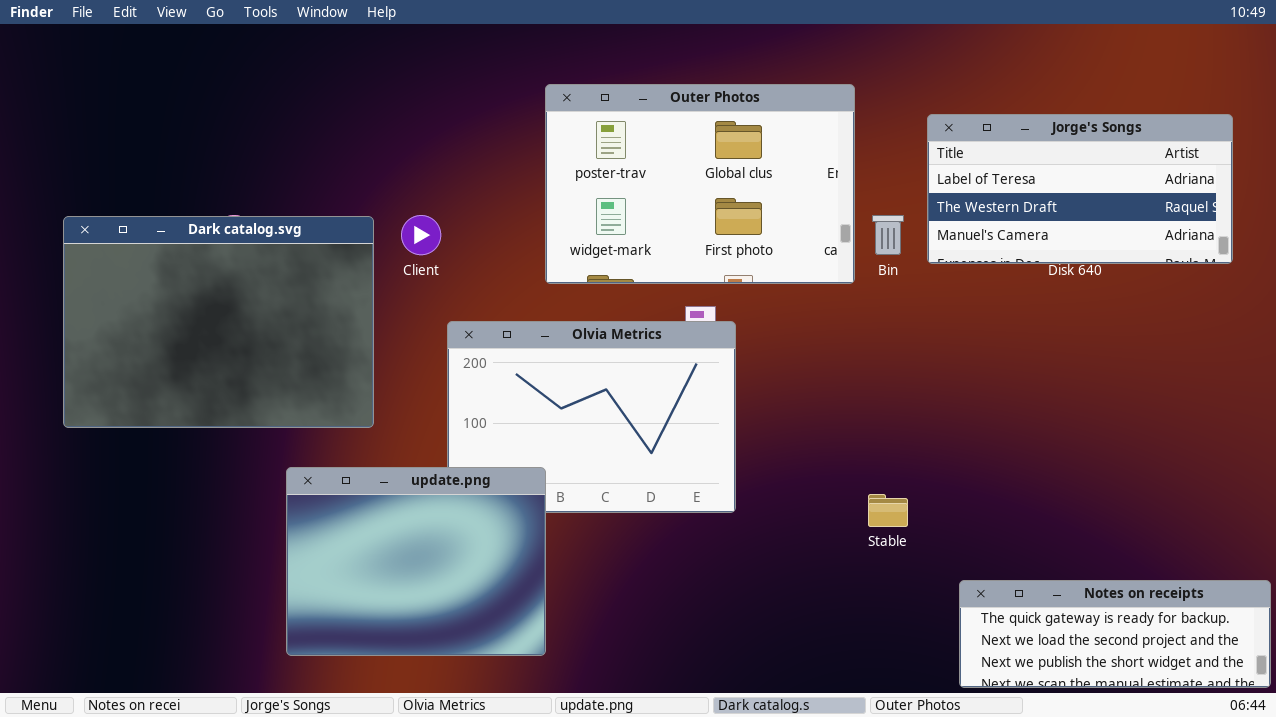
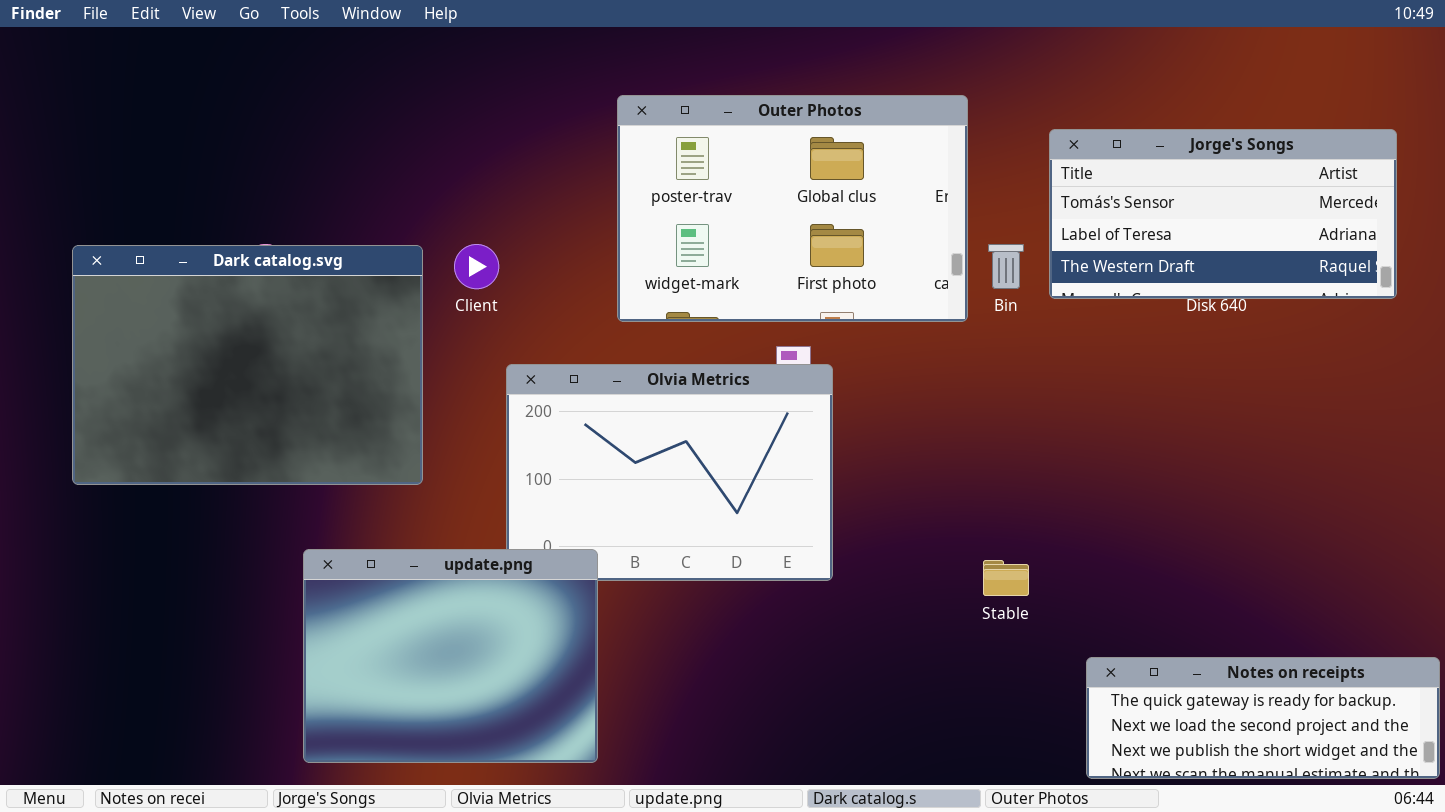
Jorge's Songs: [927,114,1233,264] -> [1049,129,1397,299], scrolled up 1 row
update.png: [286,467,546,656] -> [303,549,598,763], moved

